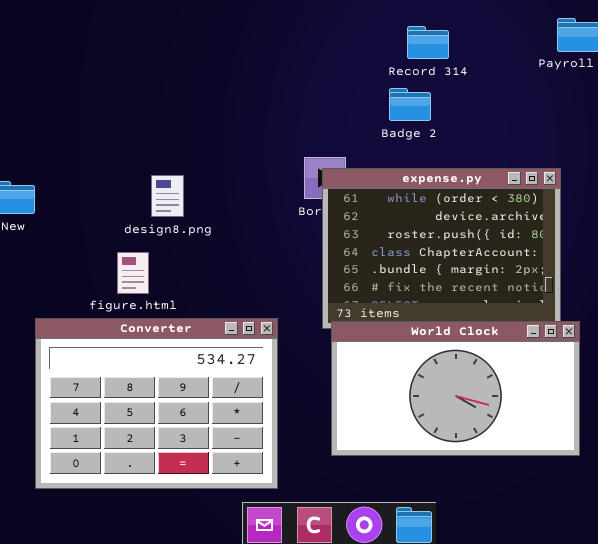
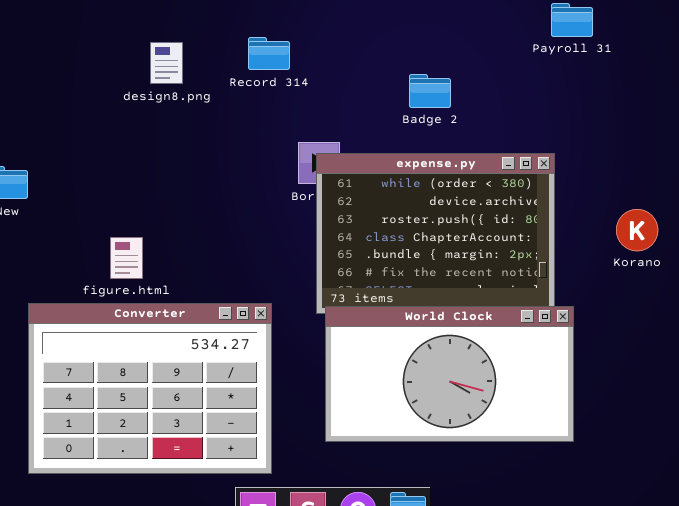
Record 314: [407,26,449,59] -> [248,37,290,70], moved
Badge 2: [389,88,431,121] -> [409,74,451,108], moved
design8.png: [151,175,184,217] -> [150,42,183,84], moved

